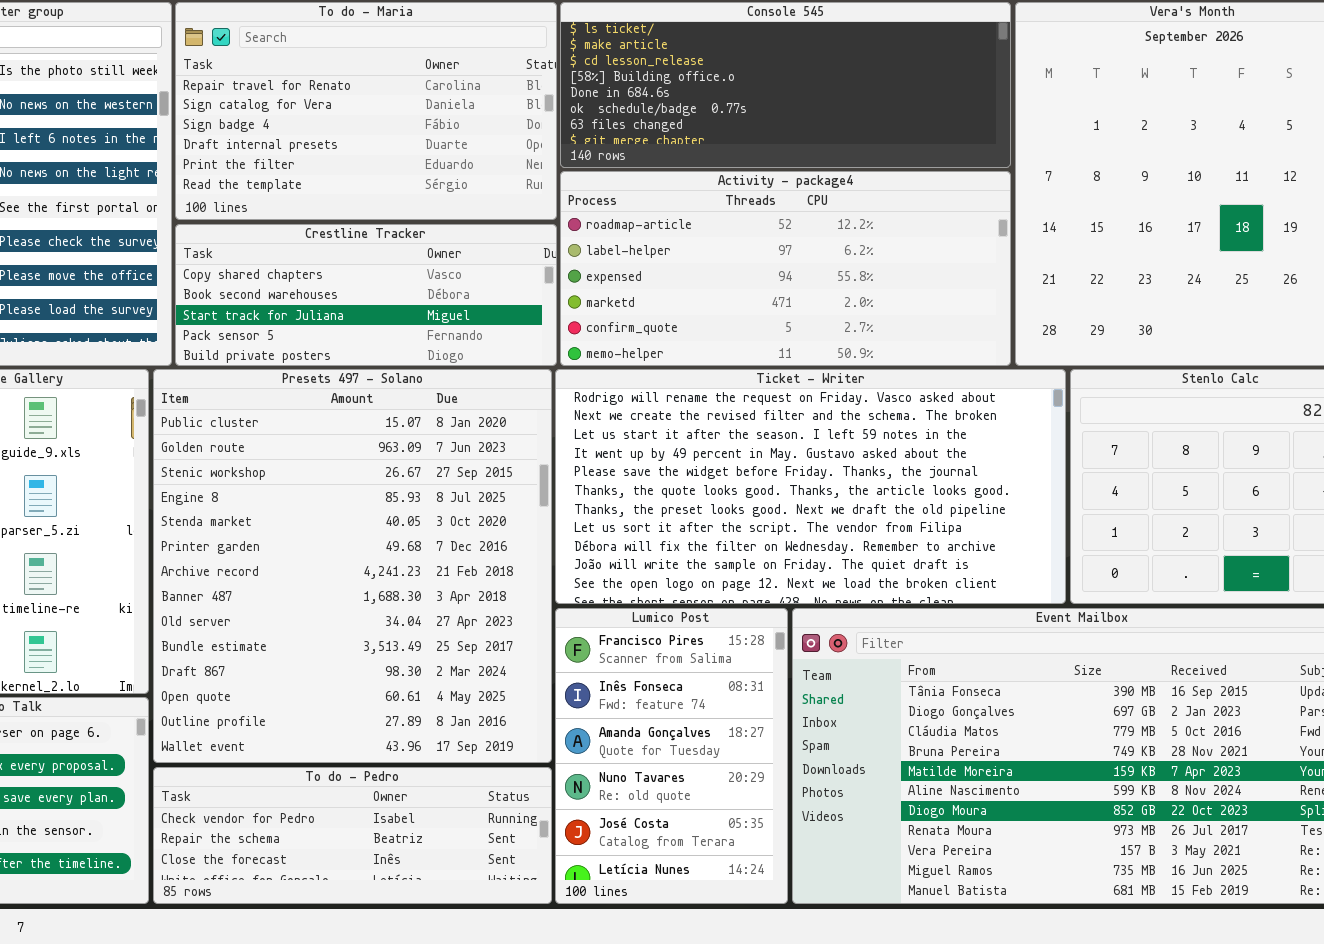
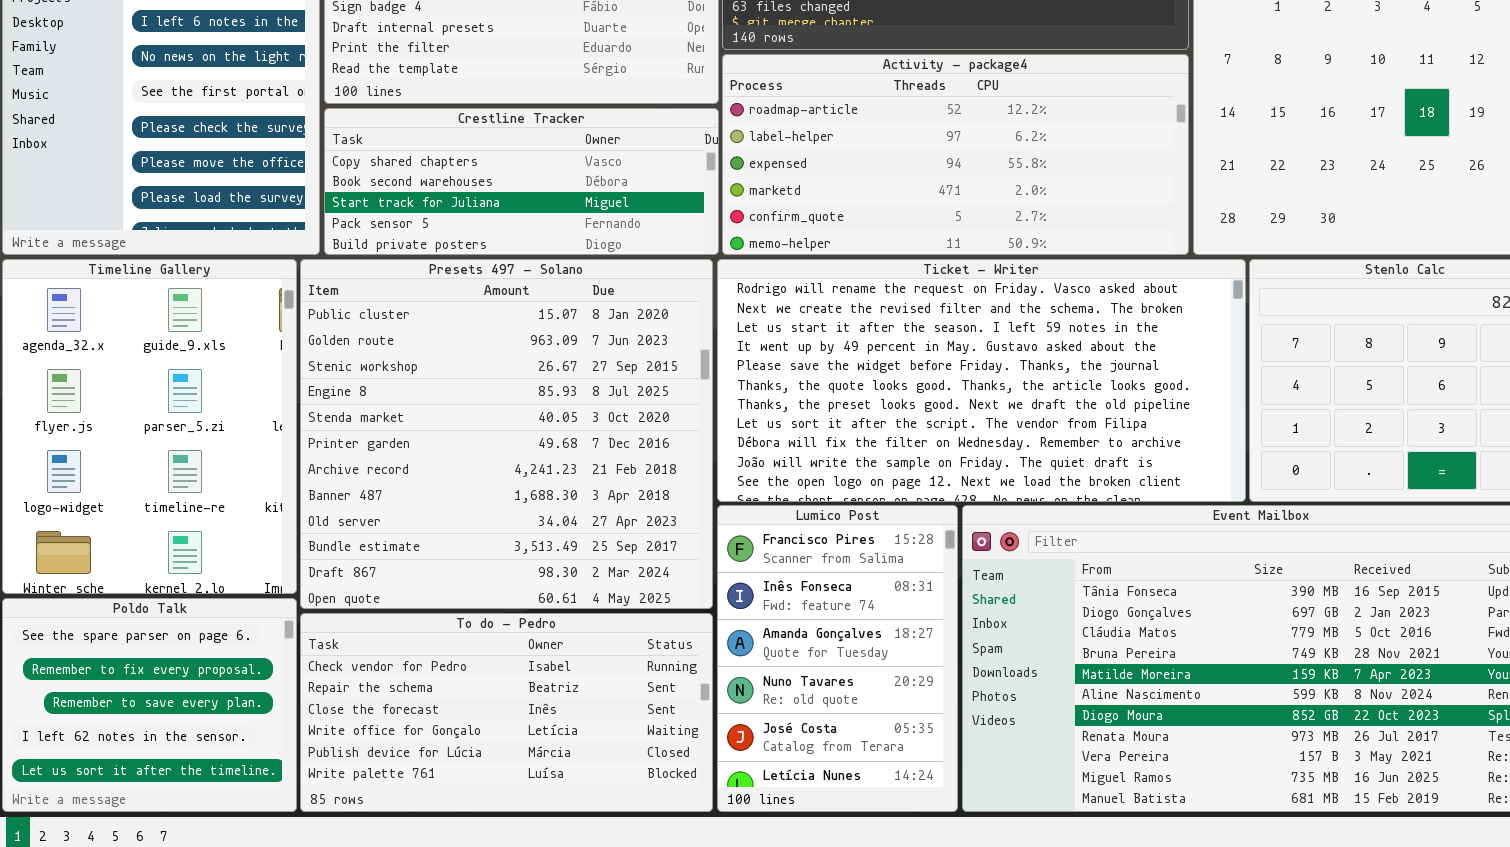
Presets 497 - Solano: [153,369,552,763] -> [300,259,713,609], resized
To do - Pedro: [153,767,552,904] -> [300,613,713,812], resized

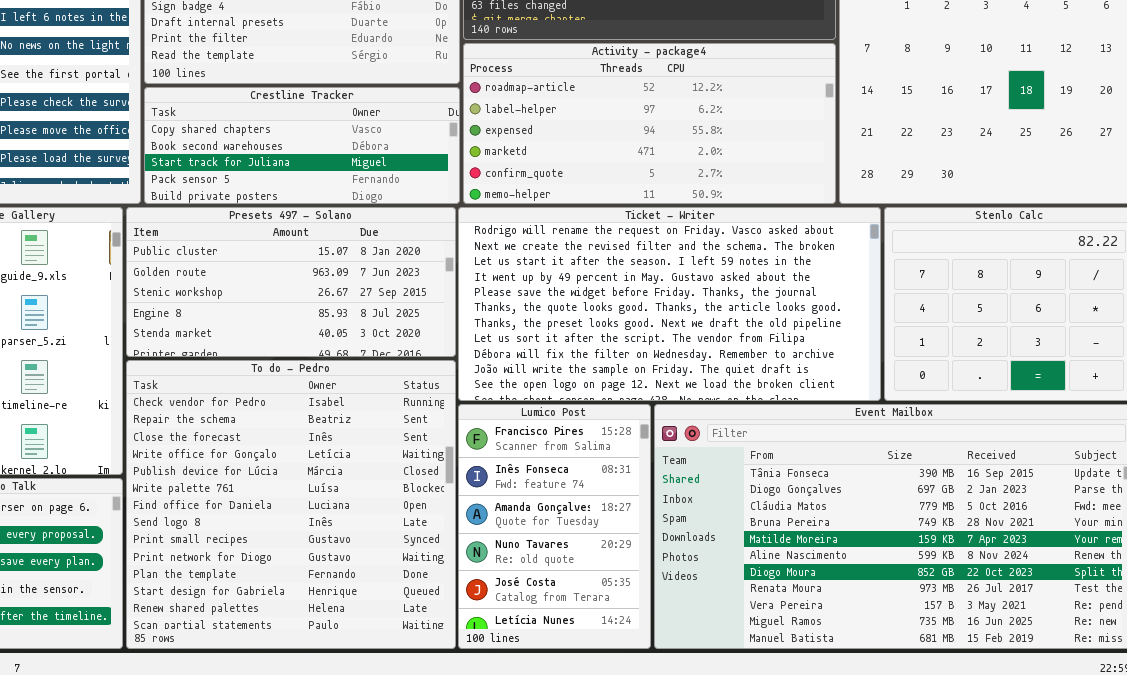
Presets 497 - Solano: [300,259,713,609] -> [126,207,456,357], resized
To do - Pedro: [300,613,713,812] -> [126,360,456,649], resized

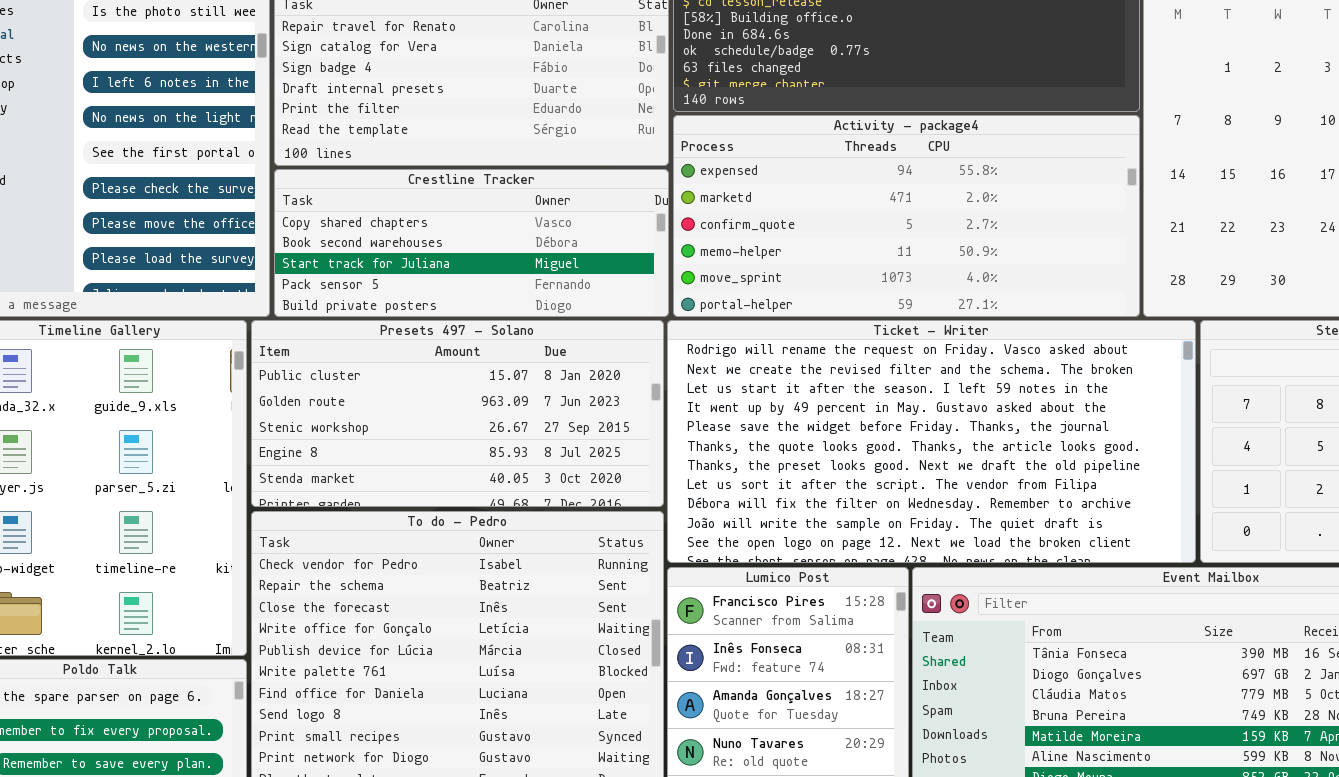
Activity - package4: [463,43,836,204] -> [673,115,1140,317], scrolled down 2 rows

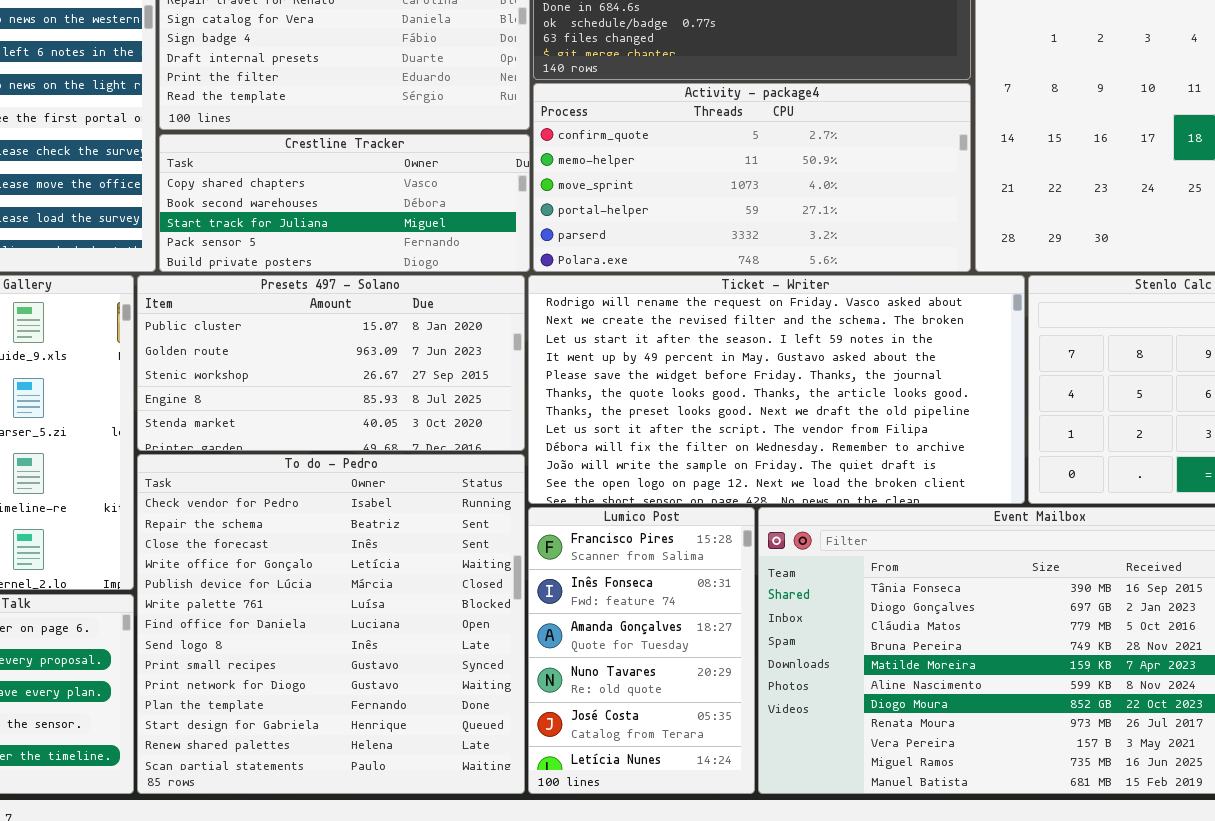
Activity - package4: [673,115,1140,317] -> [533,83,971,272], scrolled down 2 rows

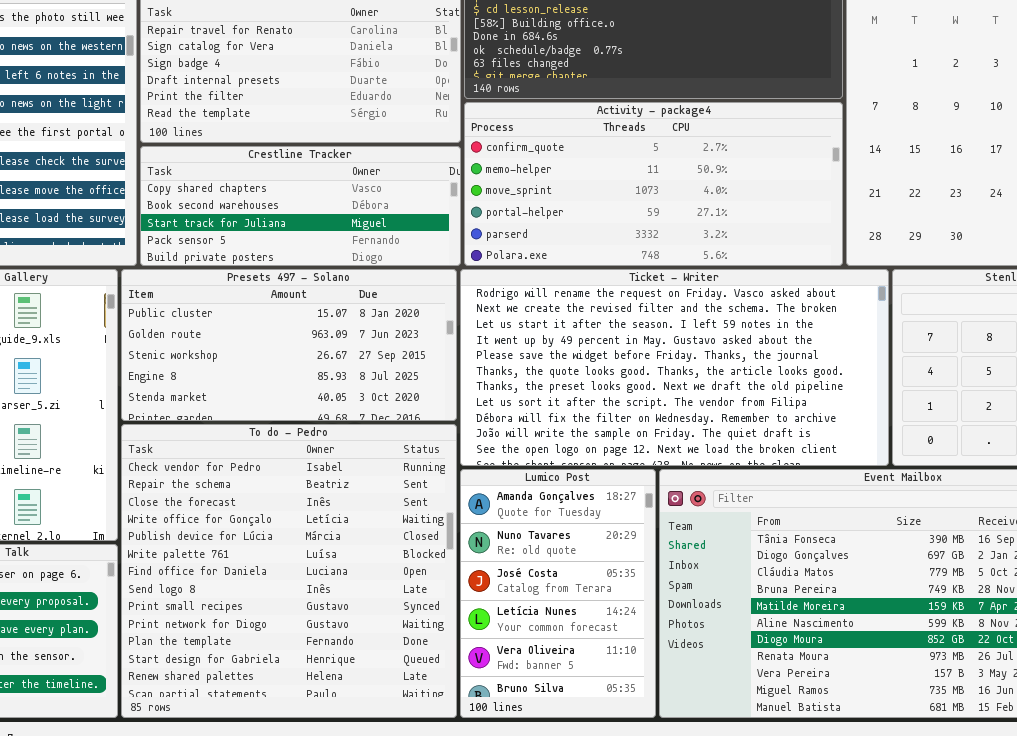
Lumico Post: [528,507,755,794] -> [460,469,656,718], scrolled down 2 rows

